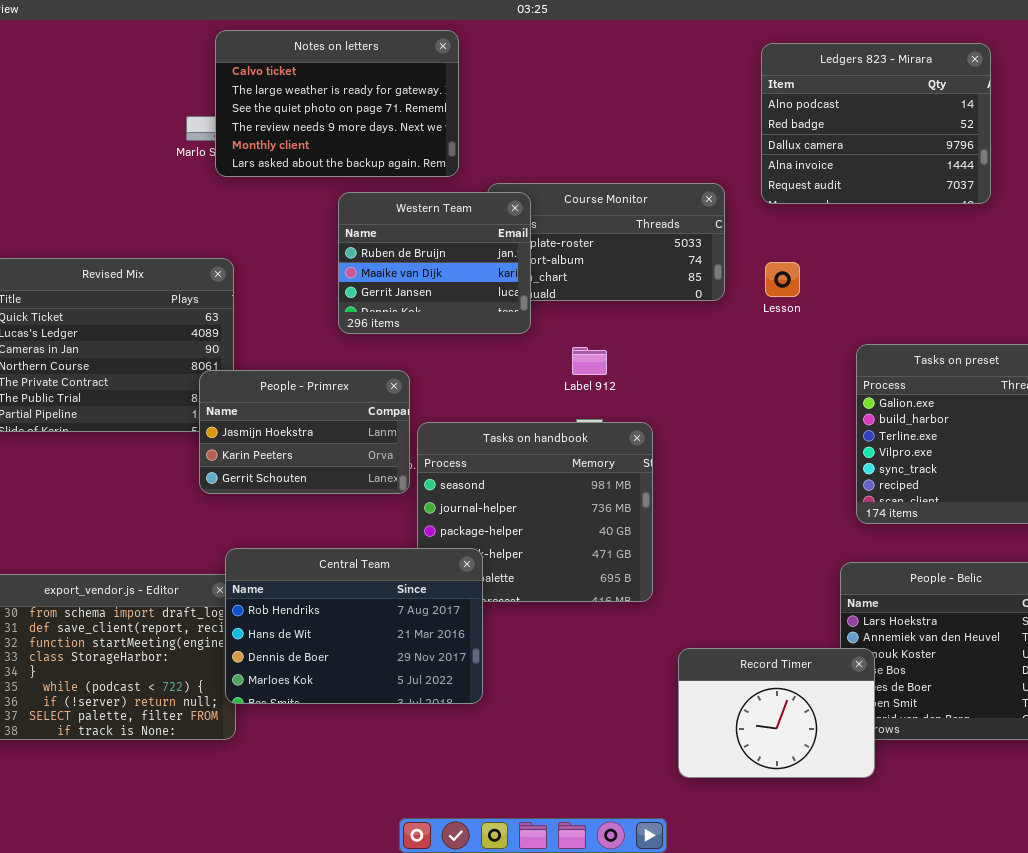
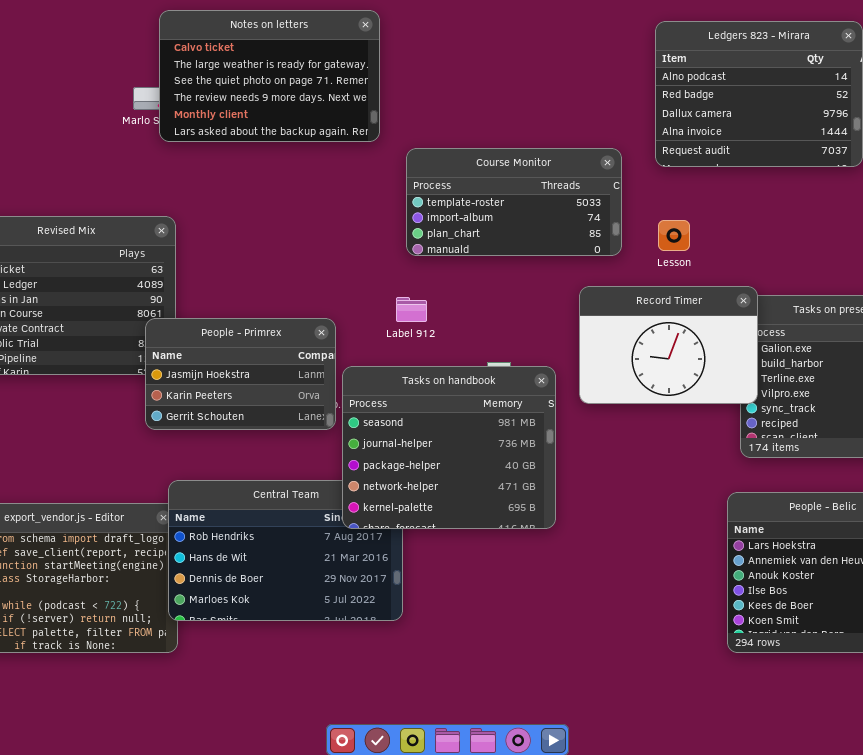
Western Team: [338,192,531,334] -> none, closed
Label 912: [572,347,607,375] -> [396,297,427,322], moved
Tasks on handbook: [417,422,653,602] -> [342,366,556,529], raised
Record Timer: [678,648,875,778] -> [579,286,758,404], moved

